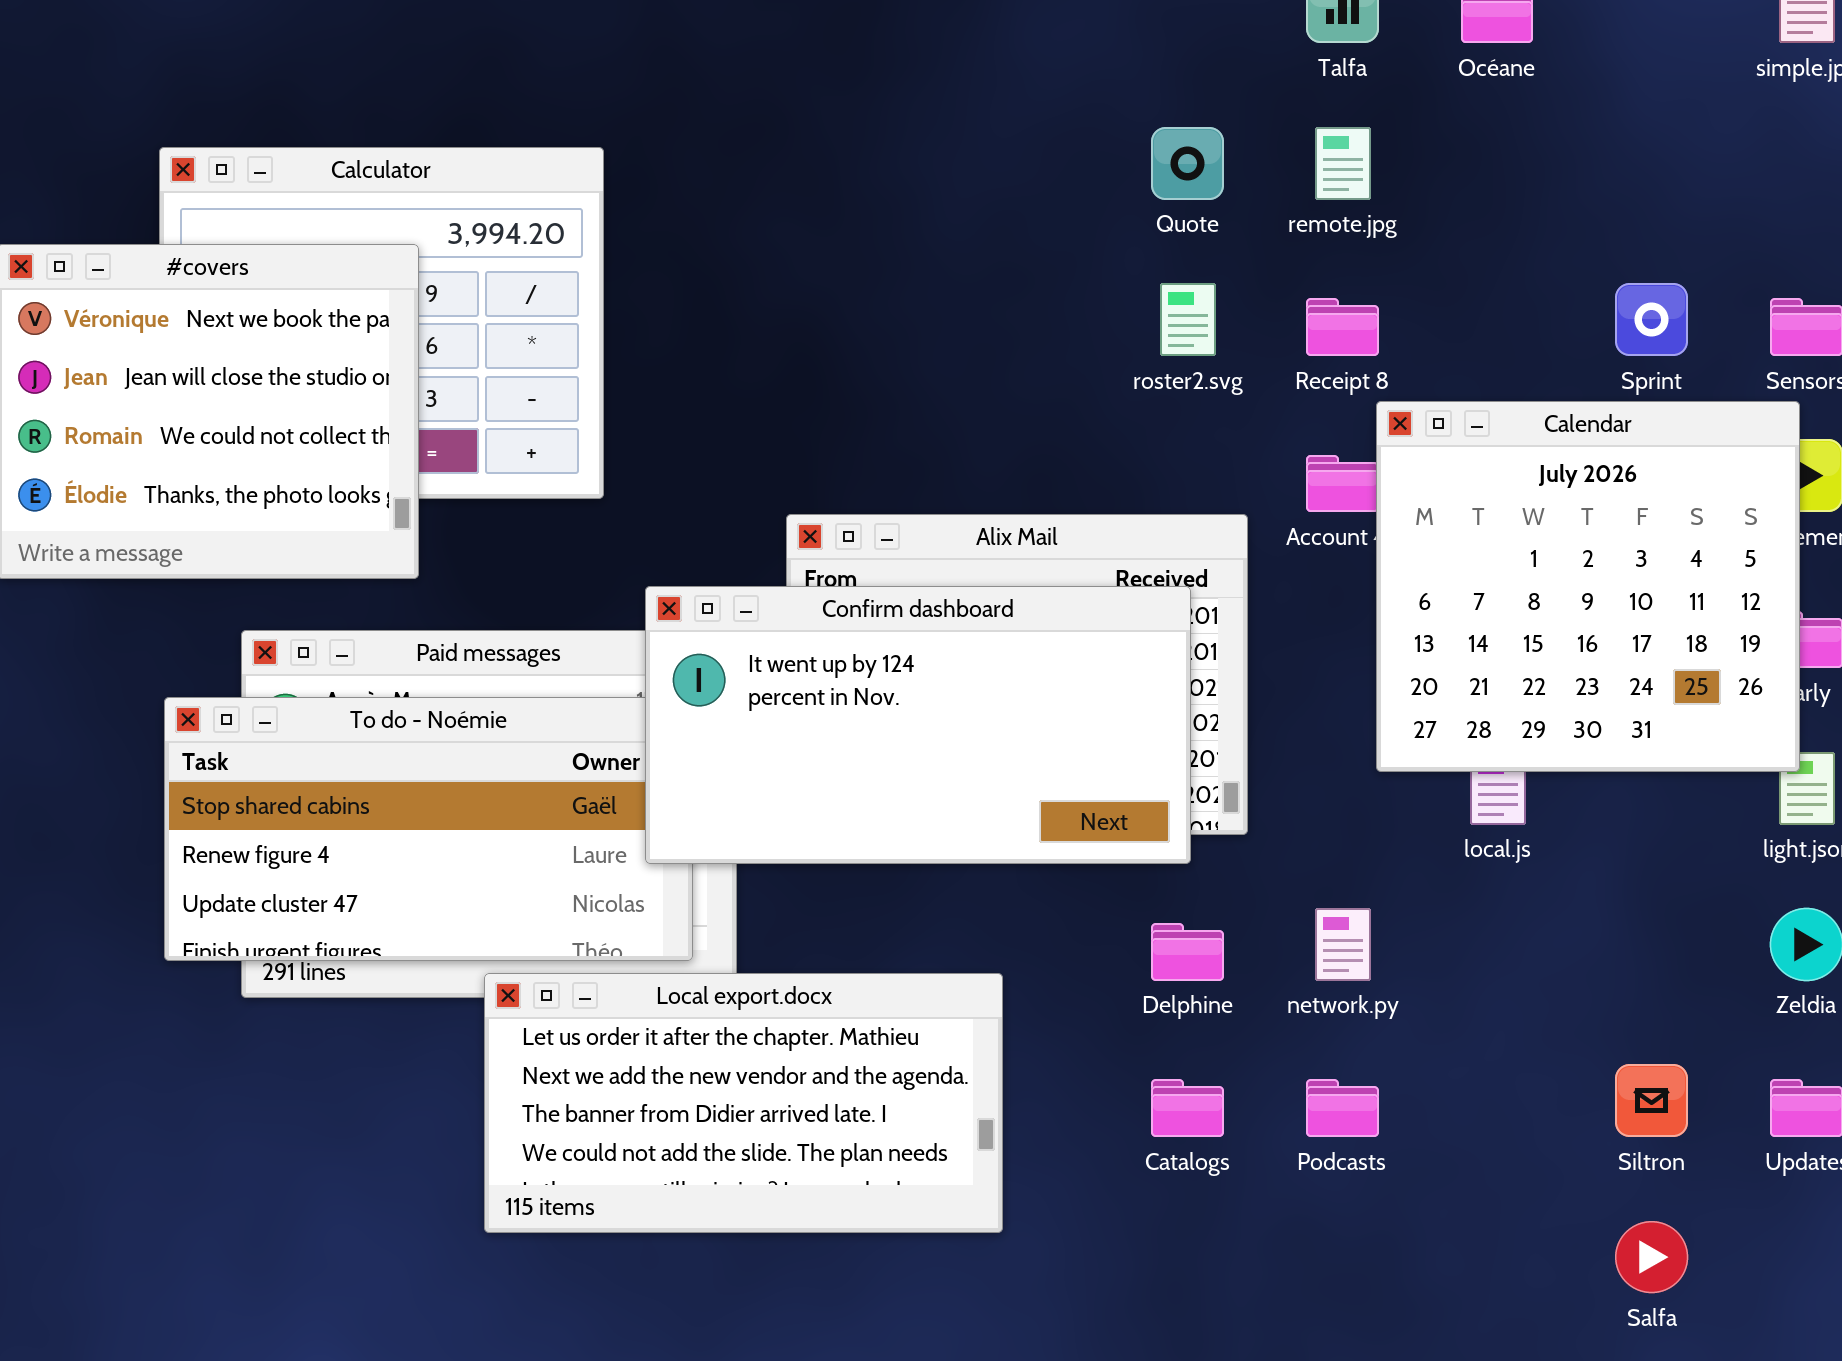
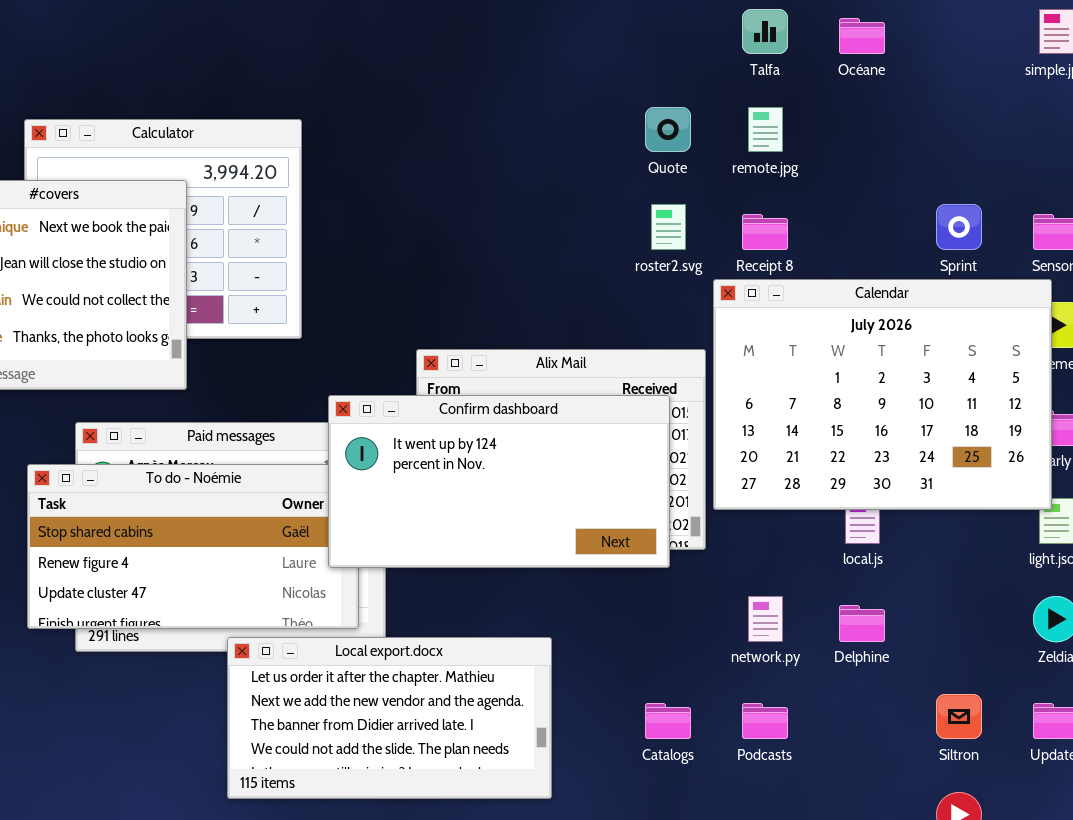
Calendar: [1376,401,1800,772] -> [713,279,1052,510], resized
Delphine: [1151,923,1224,981] -> [839,605,885,642], moved

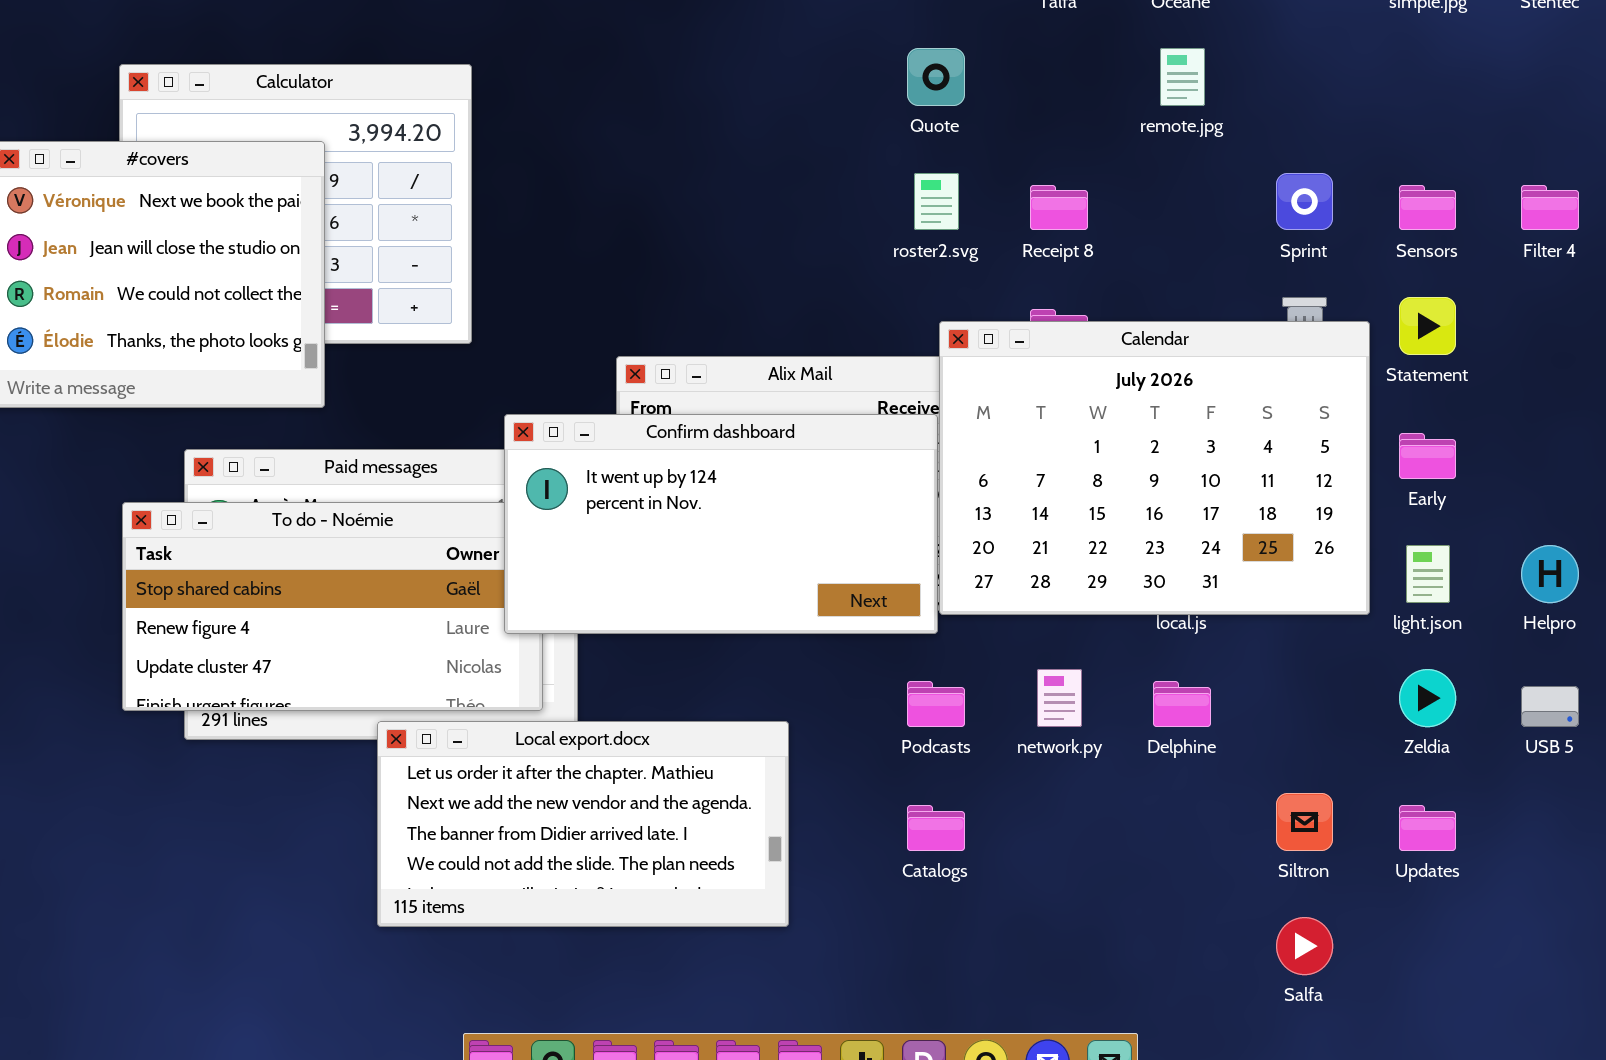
remote.jpg: [748,107,783,152] -> [1160,48,1205,106], moved
Calendar: [713,279,1052,510] -> [939,321,1370,615], moved
Podcasts: [742,703,788,739] -> [907,681,965,727], moved

